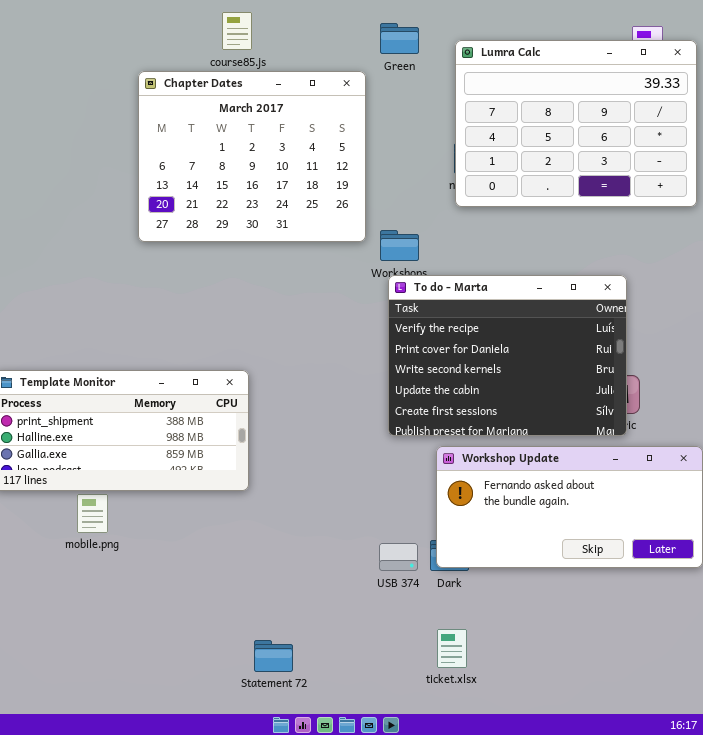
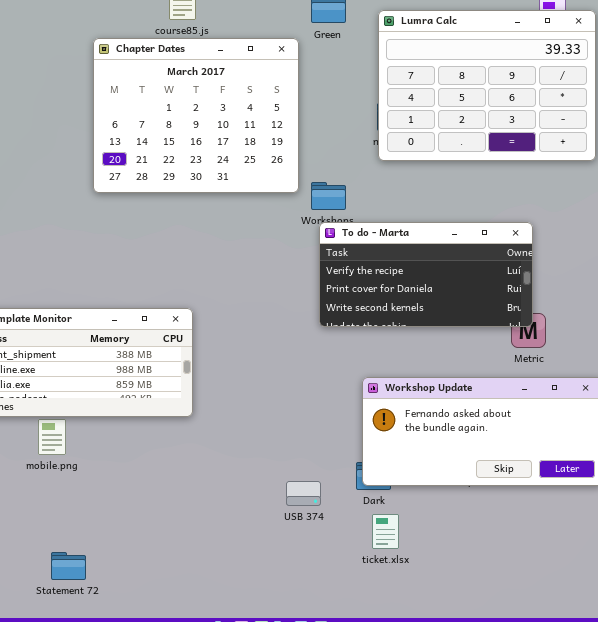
To do - Marta: [388,275,627,436] -> [319,222,533,327], resized
USB 374: [379,543,418,571] -> [286,481,321,506], moved
ticket.xlsx: [437,629,467,668] -> [372,514,399,549], moved
Statement 72: [254,640,293,672] -> [51,552,86,580], moved

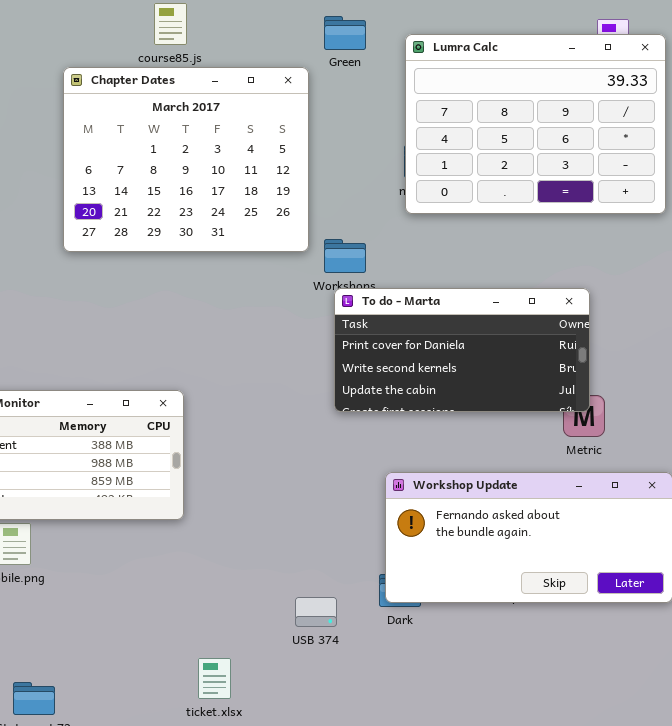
To do - Marta: [319,222,533,327] -> [334,288,590,412], scrolled down 1 row
ticket.xlsx: [372,514,399,549] -> [198,658,231,699], moved

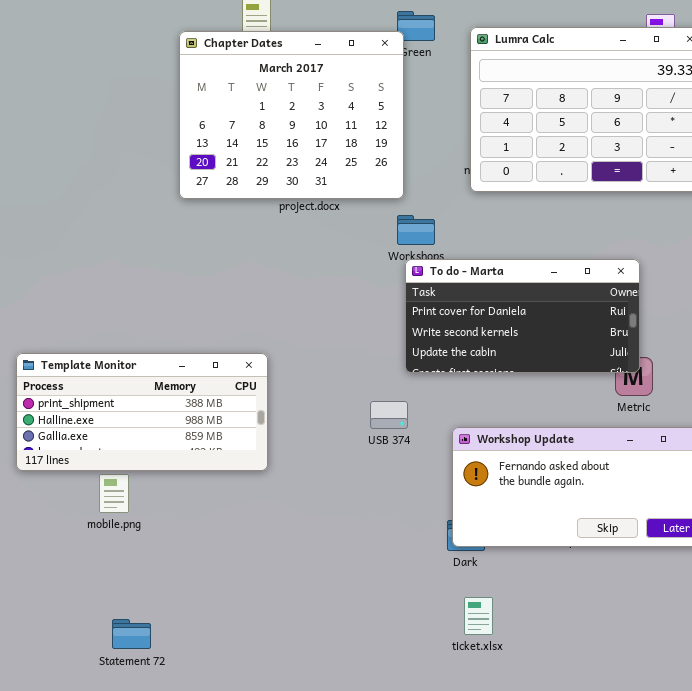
Chapter Dates: [63,67,309,252] -> [179,31,404,199], moved
USB 374: [295,597,337,627] -> [370,401,408,429], moved
ticket.xlsx: [198,658,231,699] -> [464,597,493,635], moved

